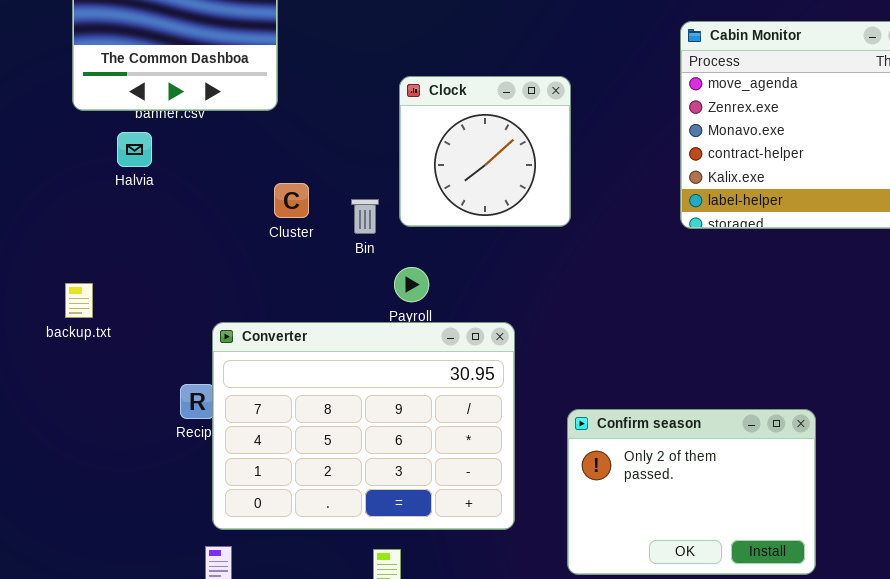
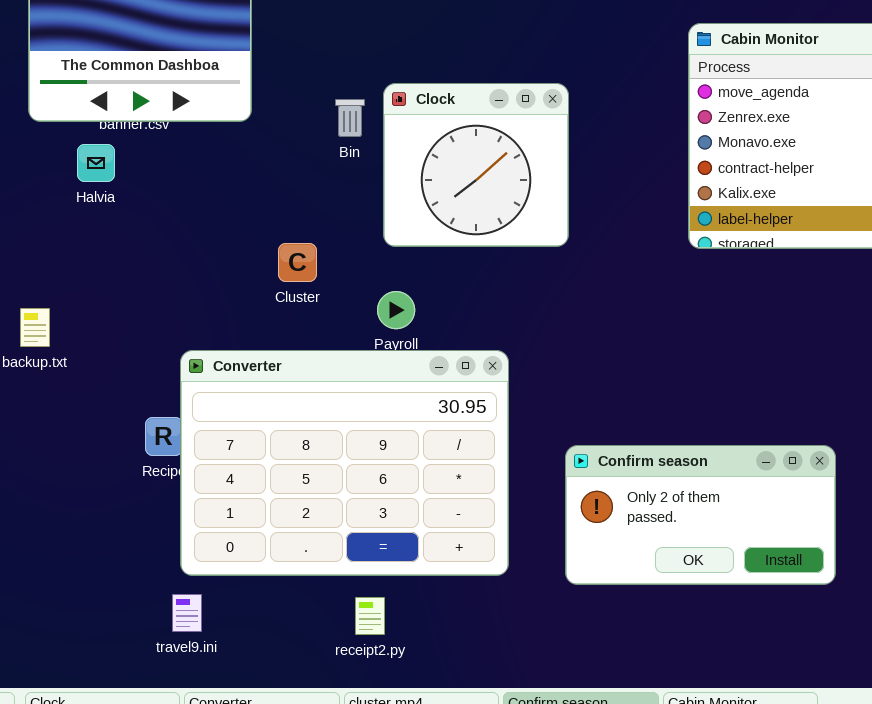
Cluster: [274,183,309,218] -> [278,243,317,282], moved
Bin: [351,199,379,234] -> [335,99,365,137], moved
Confirm season: [567,409,816,575] -> [565,445,836,585], resized

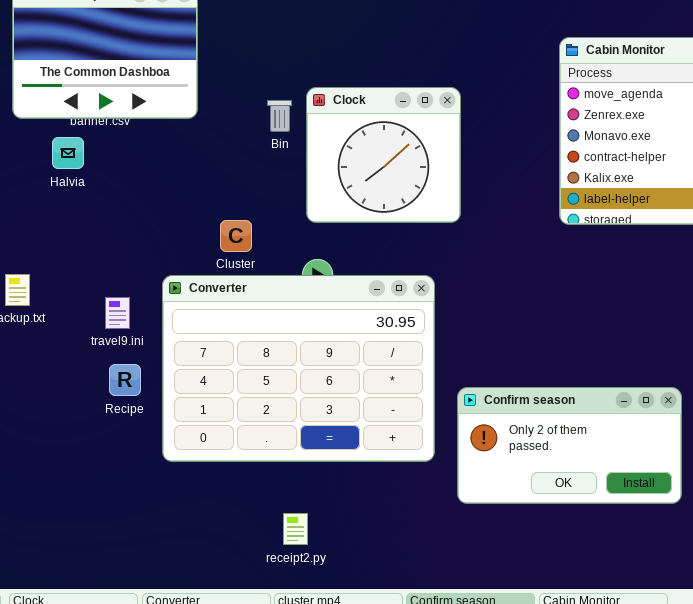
Converter: [180,350,509,576] -> [162,275,435,462], moved
travel9.ini: [172,594,202,632] -> [105,297,130,329], moved

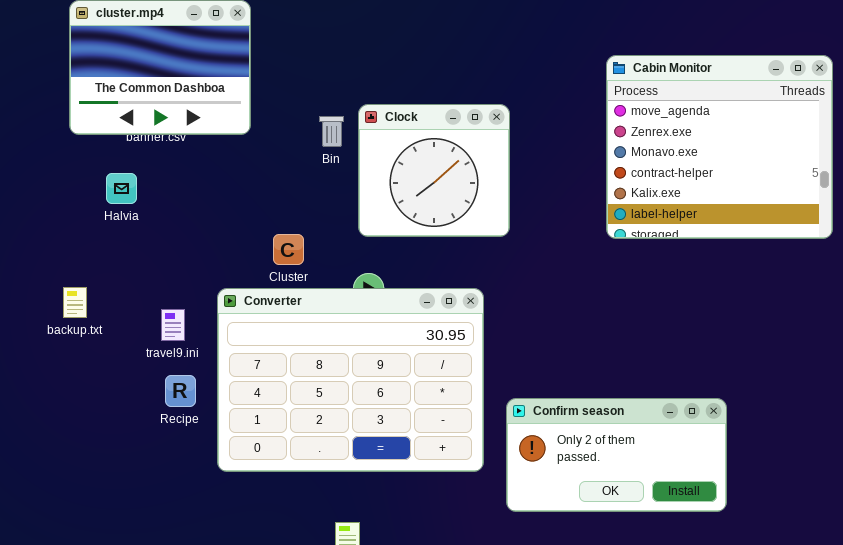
Halvia: [52,137,84,169] -> [106,173,137,204], moved

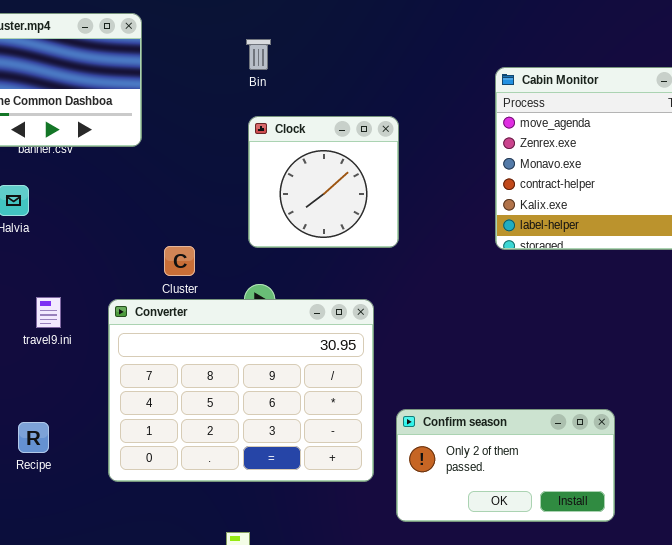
Bin: [319,116,344,147] -> [246,39,271,70], moved
travel9.ini: [161,309,185,341] -> [36,297,61,328], moved
Recipe: [165,375,196,407] -> [18,422,49,453], moved

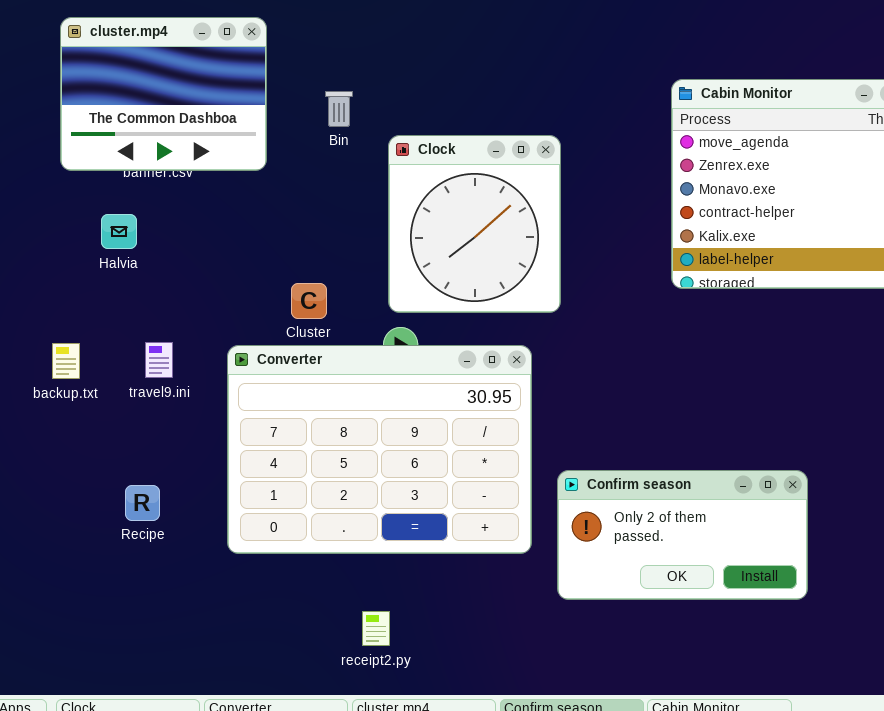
Bin: [246,39,271,70] -> [325,91,353,127], moved
Clock: [248,116,399,248] -> [388,135,561,313], resized

